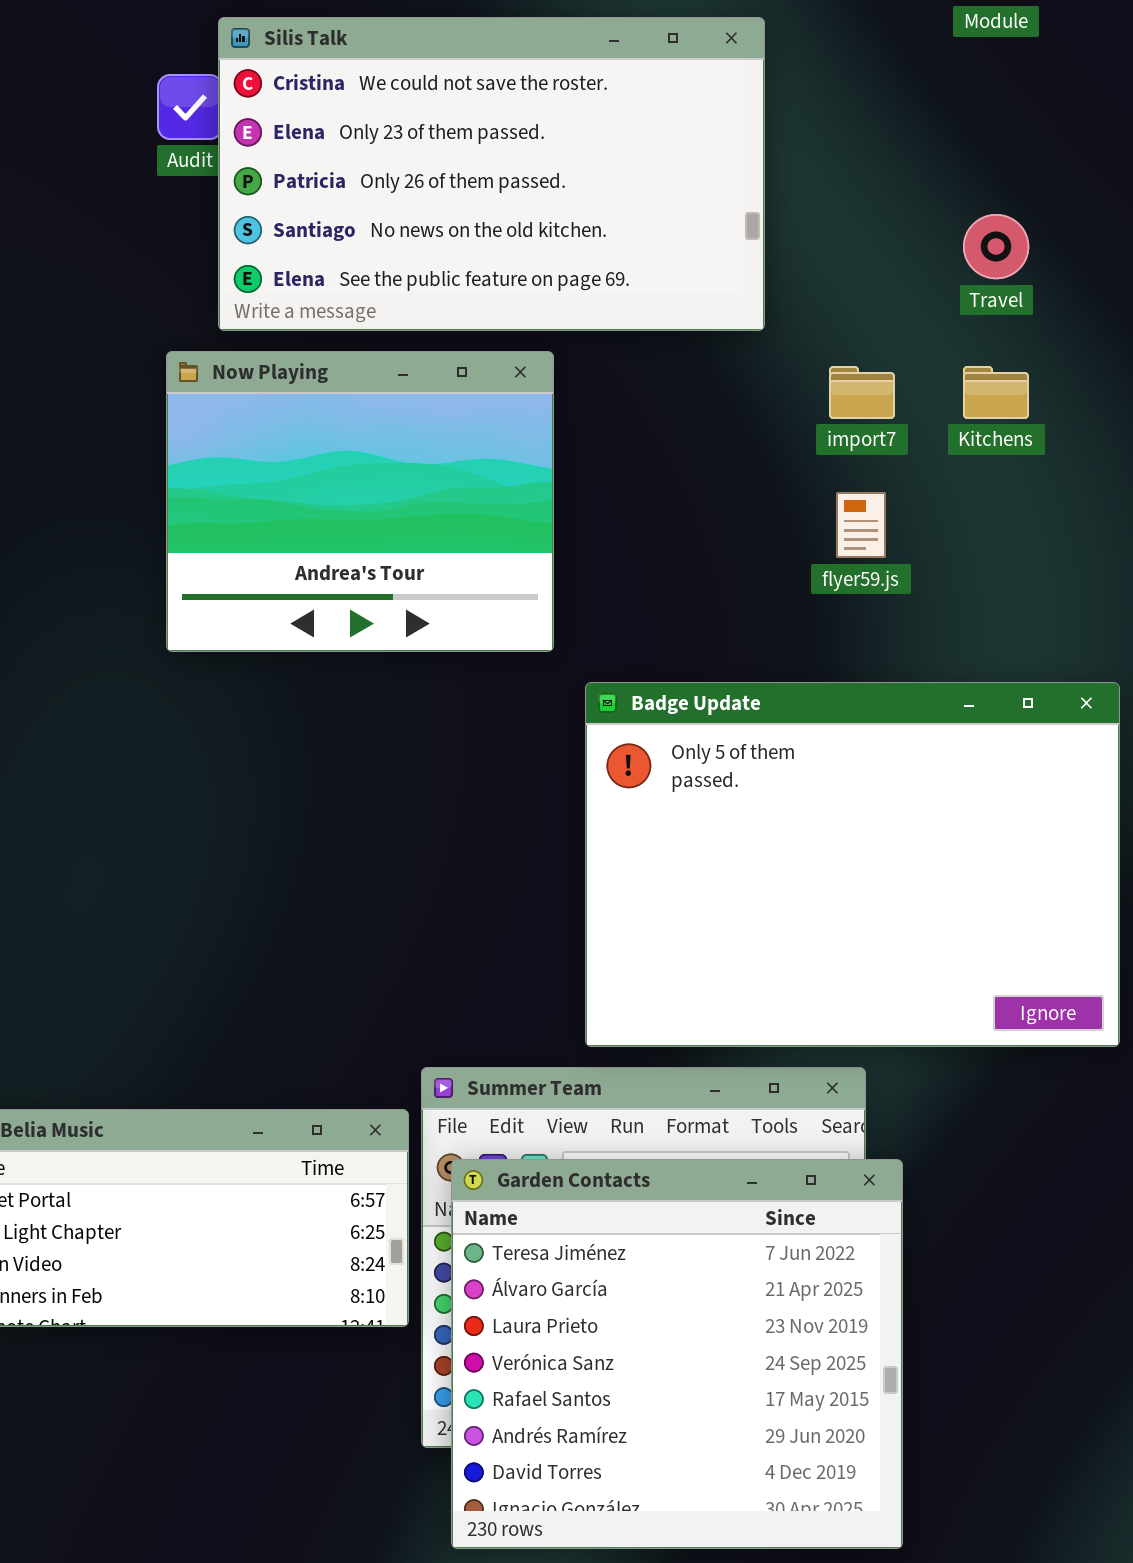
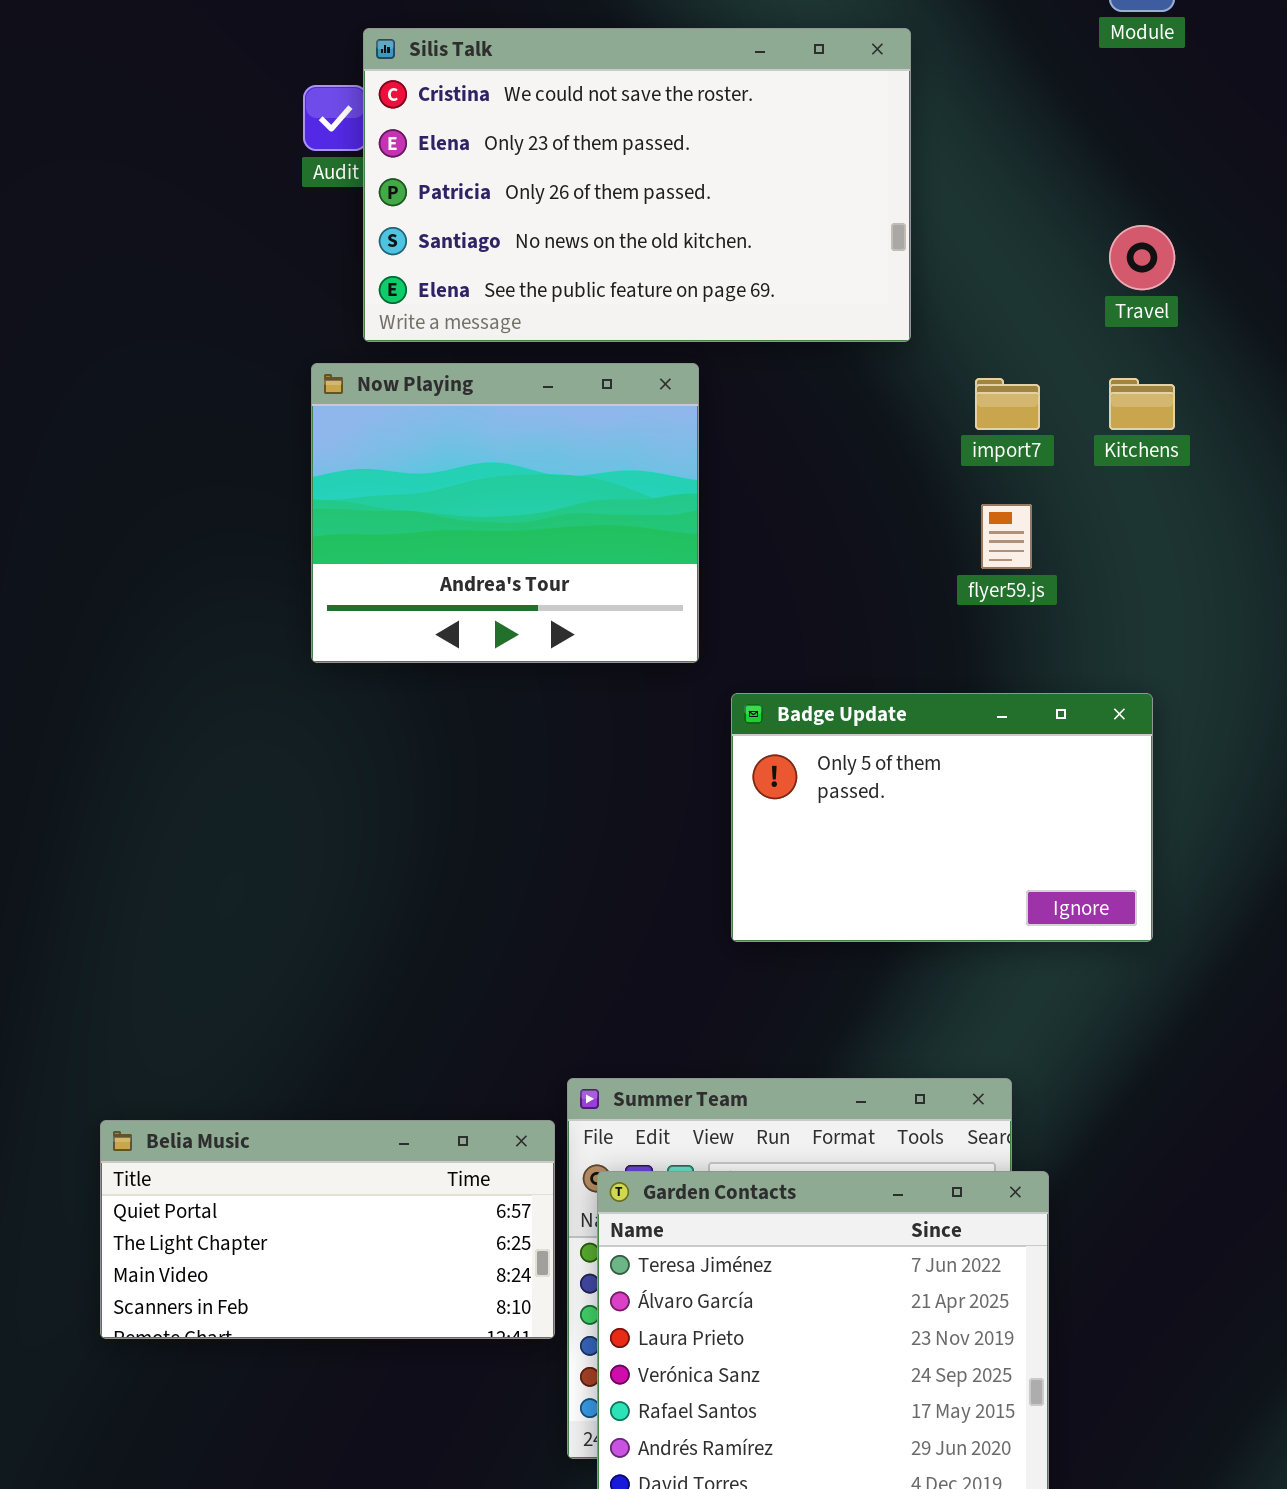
Badge Update: [585,682,1120,1047] -> [731,693,1153,942], resized

